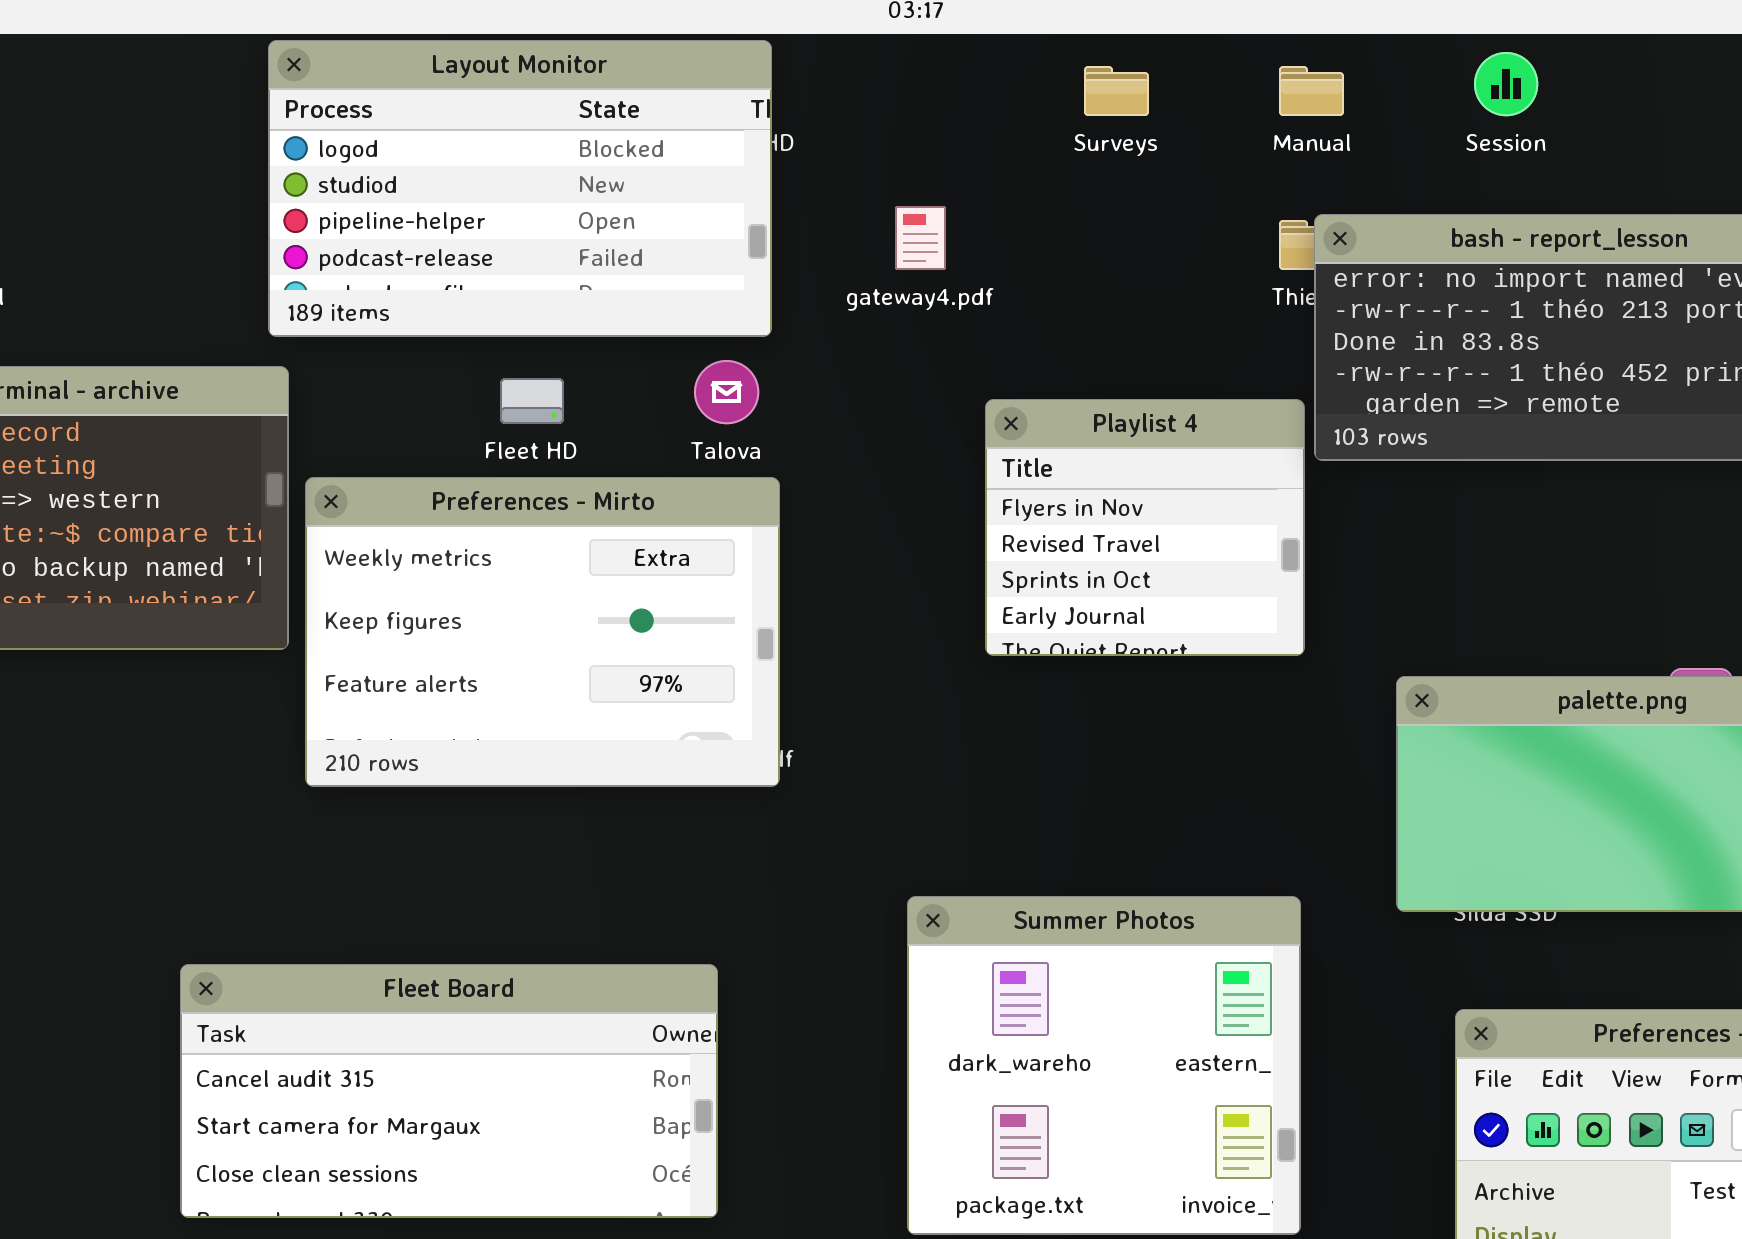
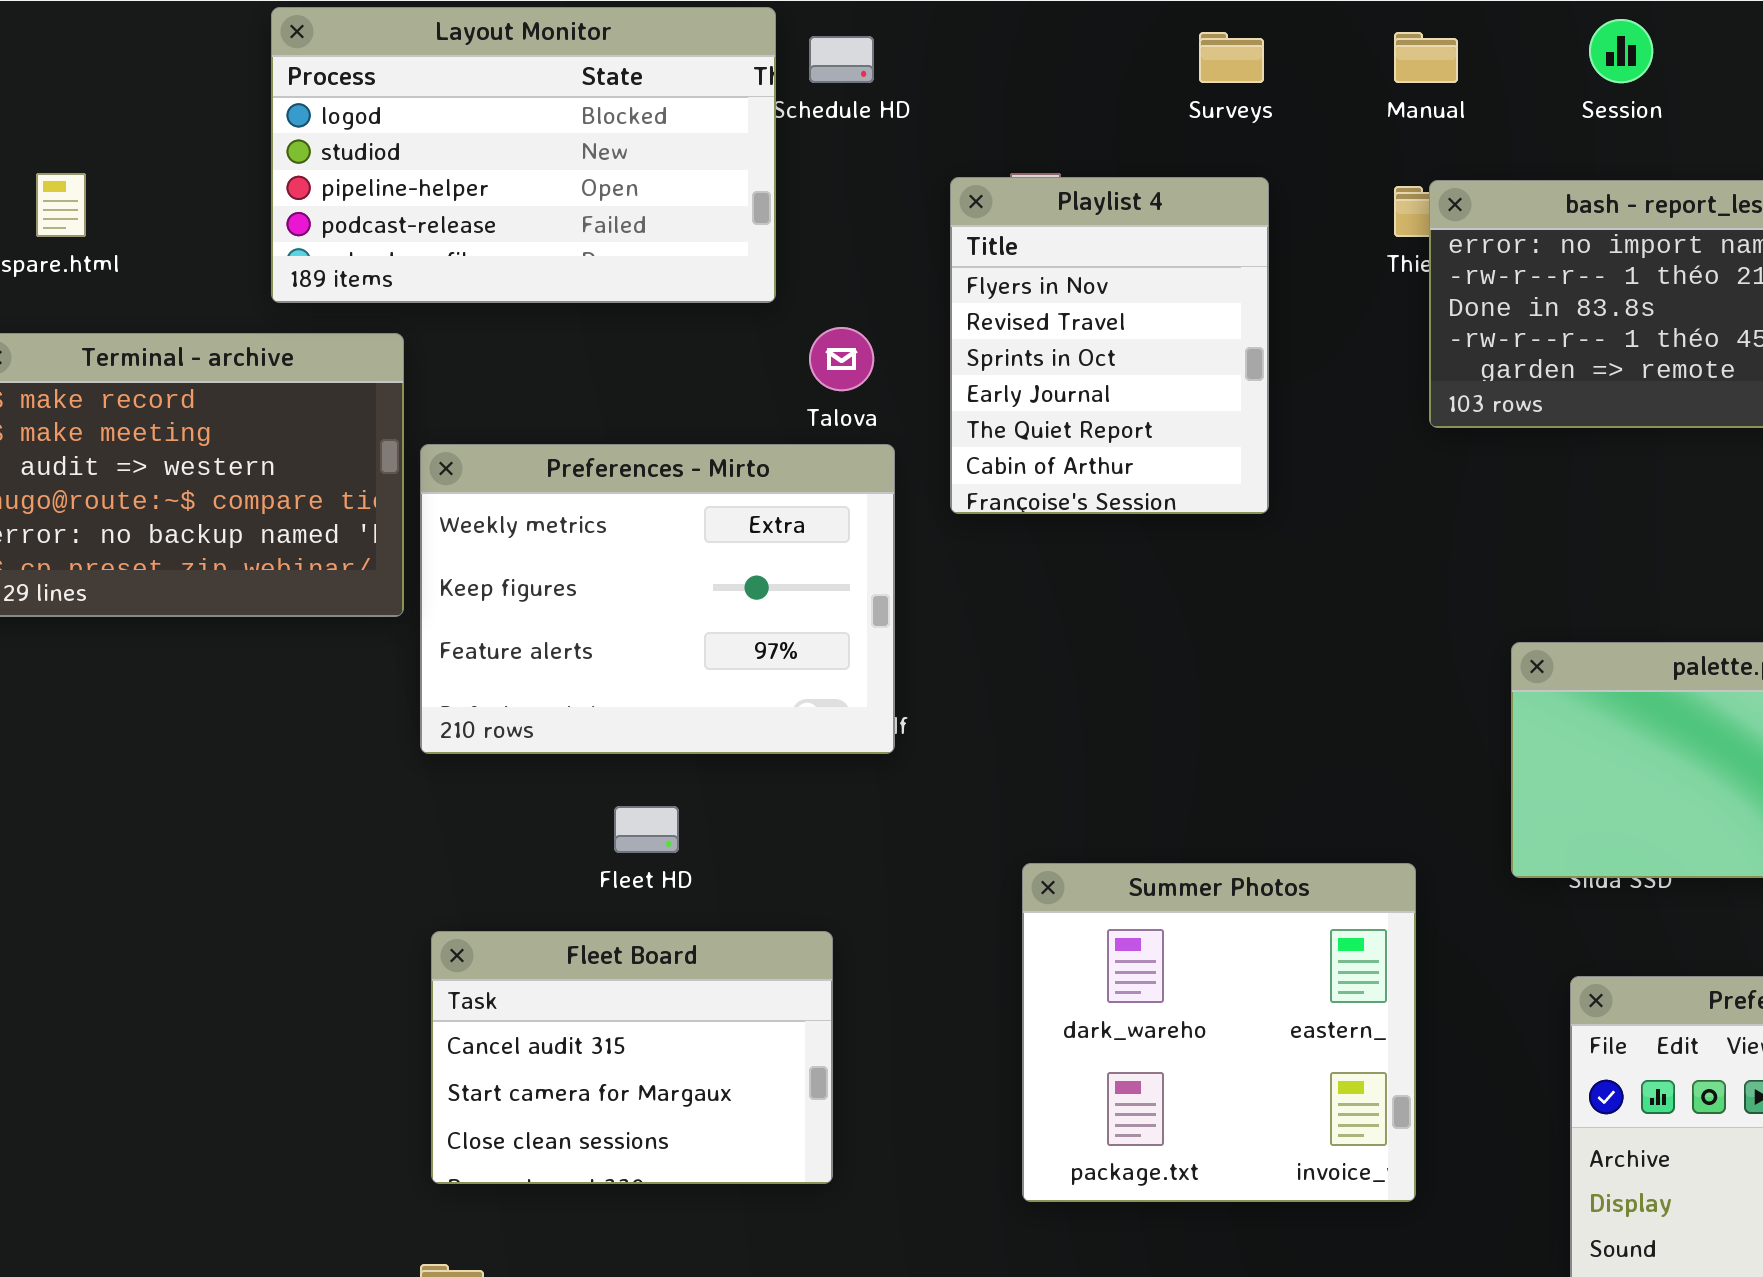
Layout Monitor: [268,40,772,337] -> [271,7,776,303], moved
Fleet HD: [500,378,564,424] -> [614,806,679,853], moved
Playlist 4: [985,399,1305,656] -> [950,177,1269,514], moved, resized
Fleet Board: [180,964,718,1218] -> [431,931,833,1184], resized

